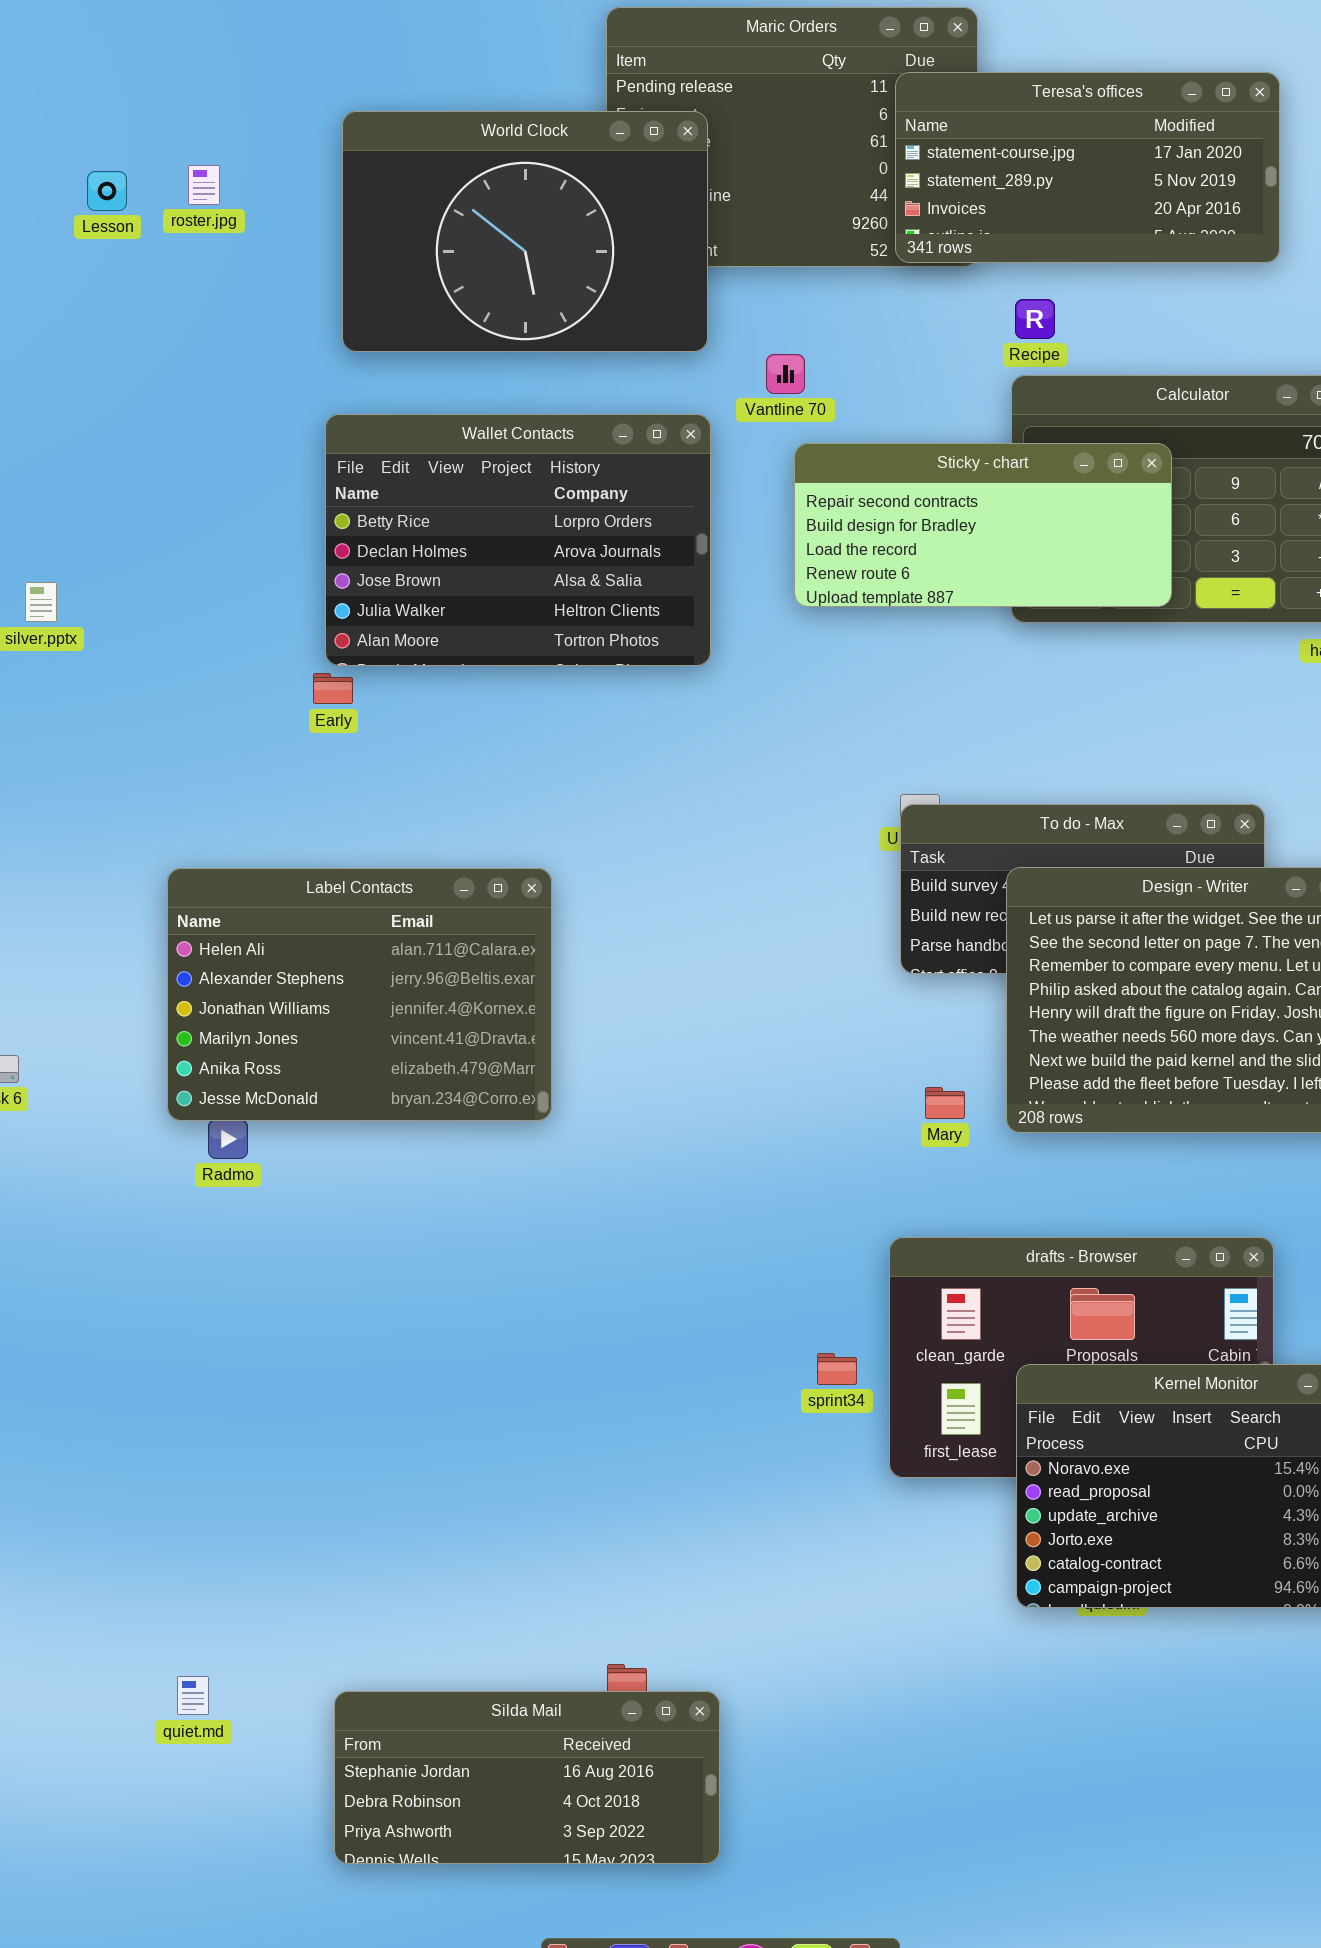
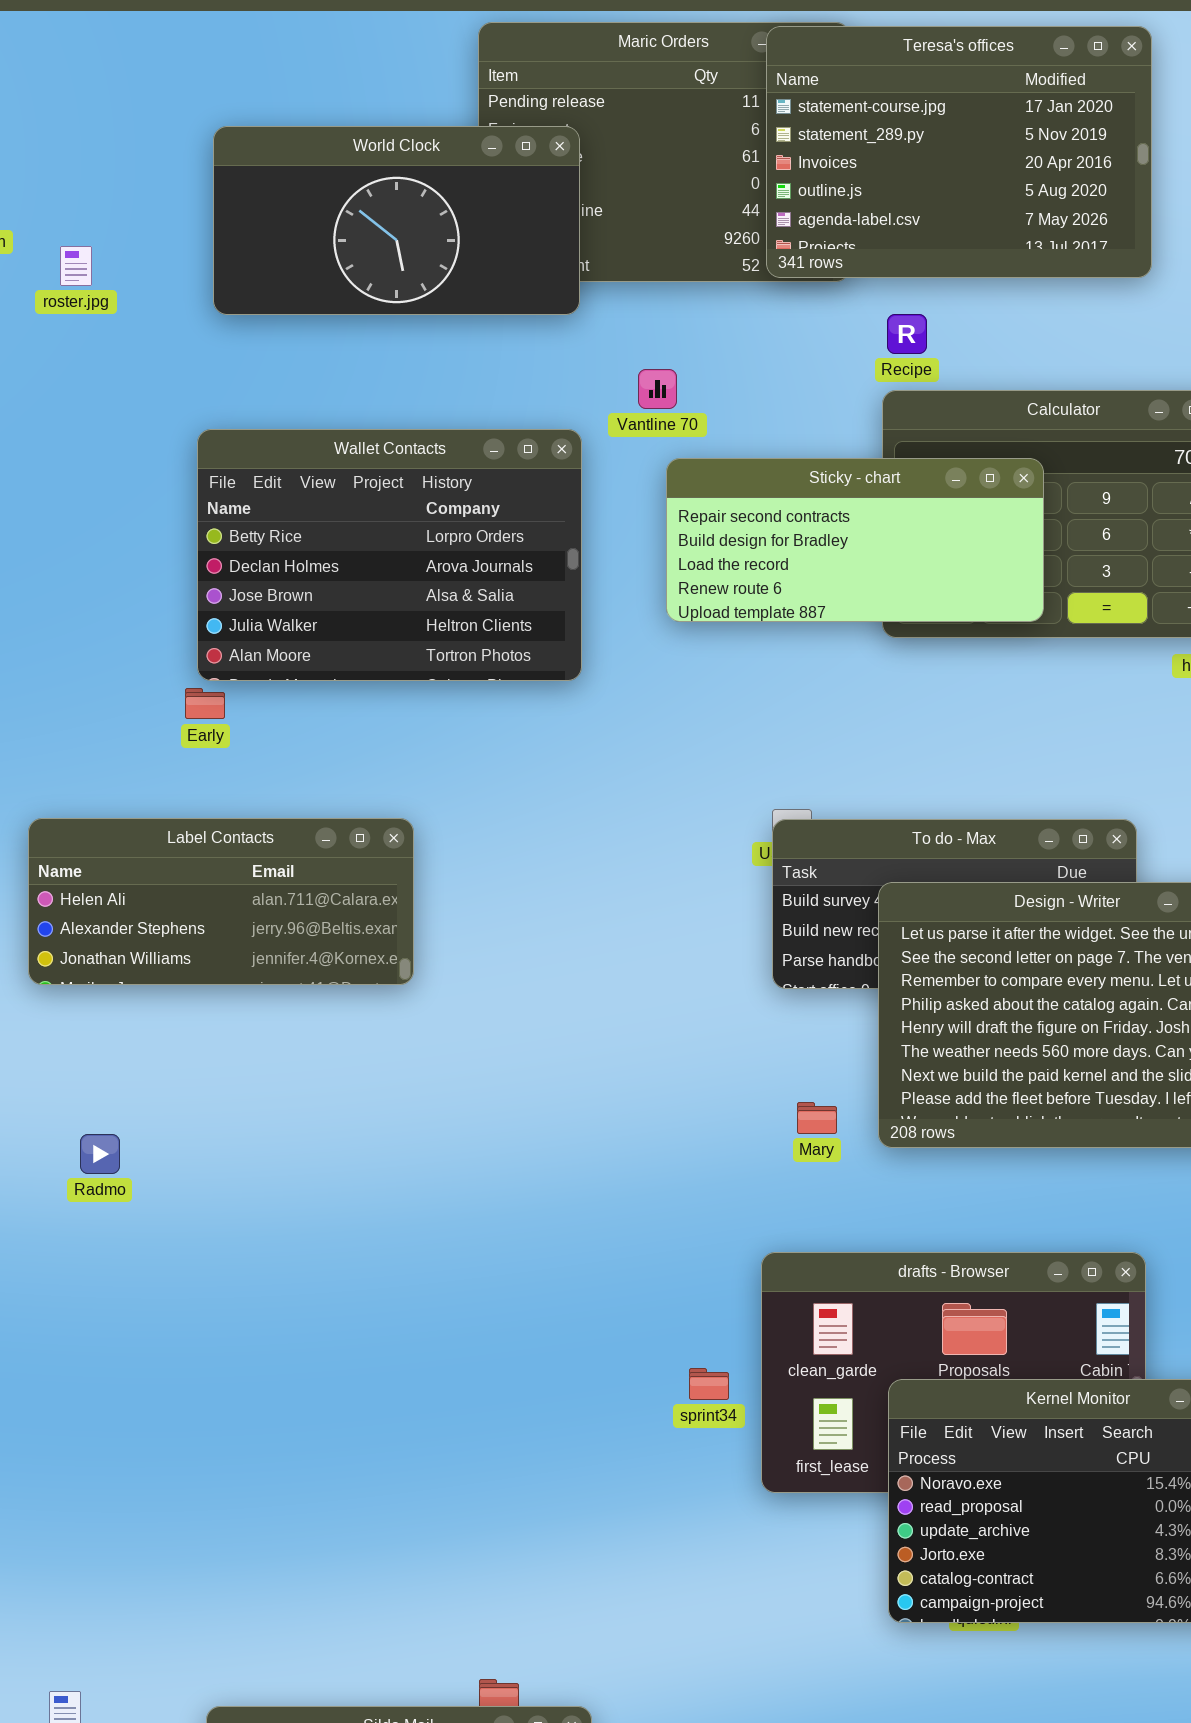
Teresa's offices: [895,72,1280,263] -> [766,26,1152,278], resized
World Clock: [342,111,708,352] -> [213,126,580,315], resized
roster.jpg: [188,165,220,205] -> [60,246,92,286], moved
Label Contacts: [167,868,552,1121] -> [28,818,414,985], moved, resized

